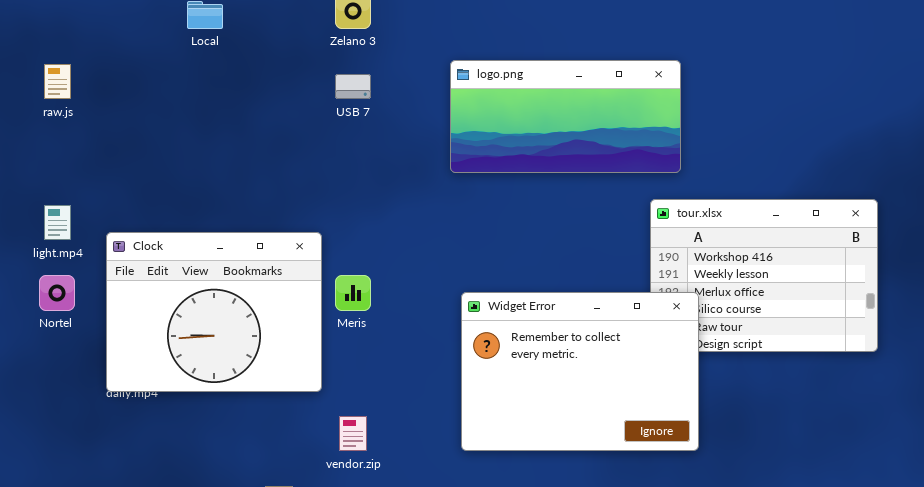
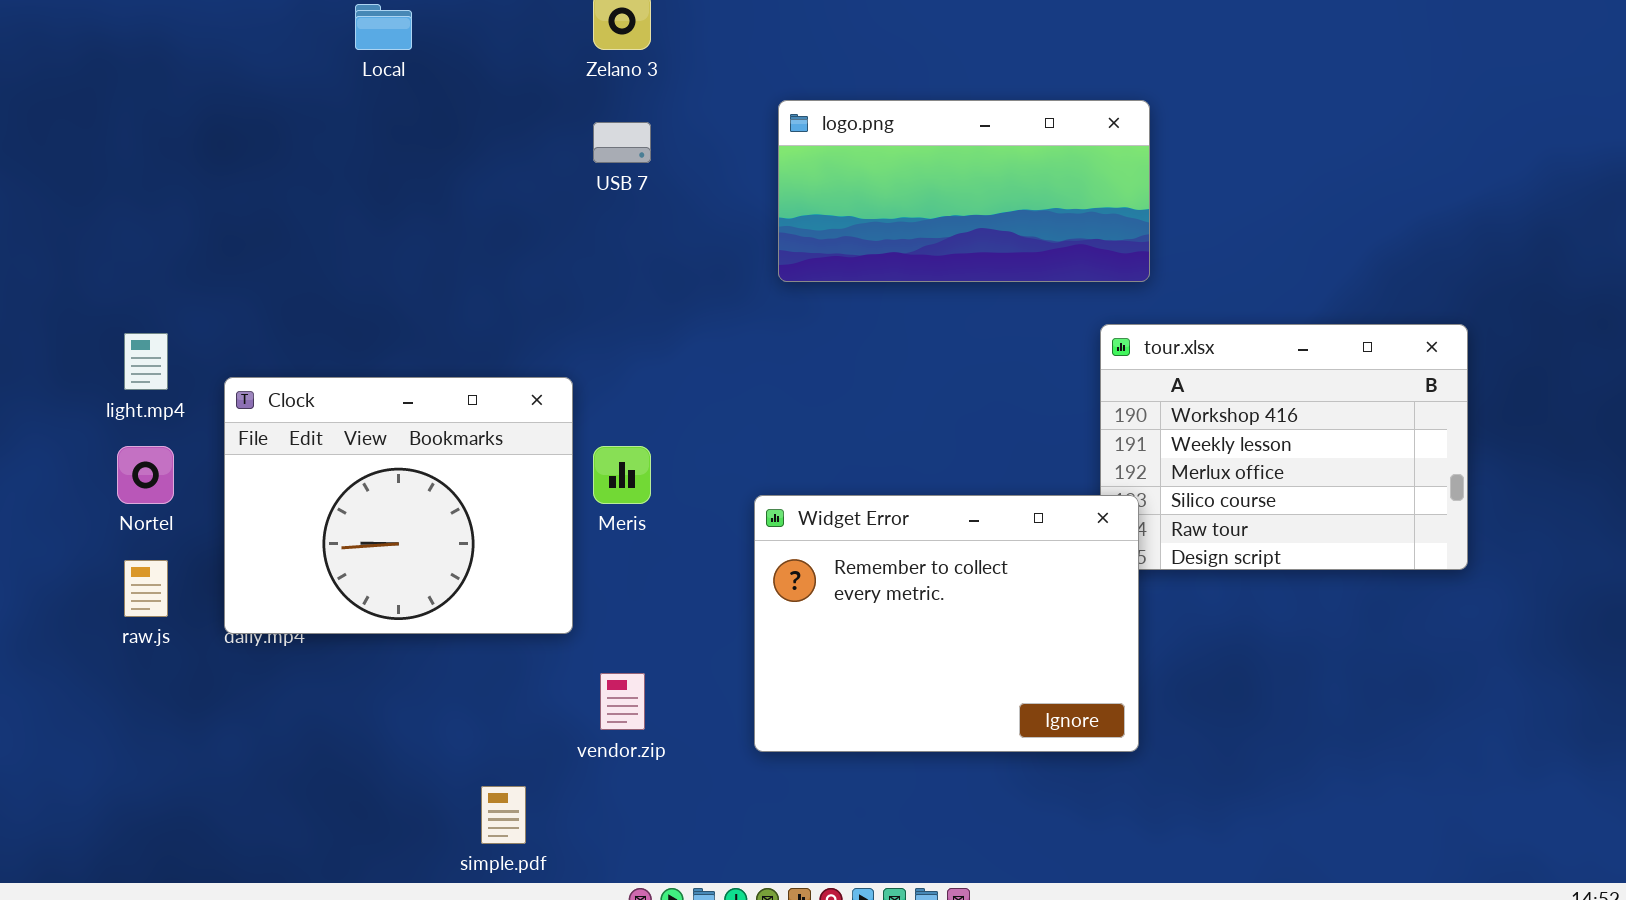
raw.js: [44,64,71,99] -> [124,560,168,617], moved
Widget Error: [461,292,699,451] -> [754,495,1139,752], moved

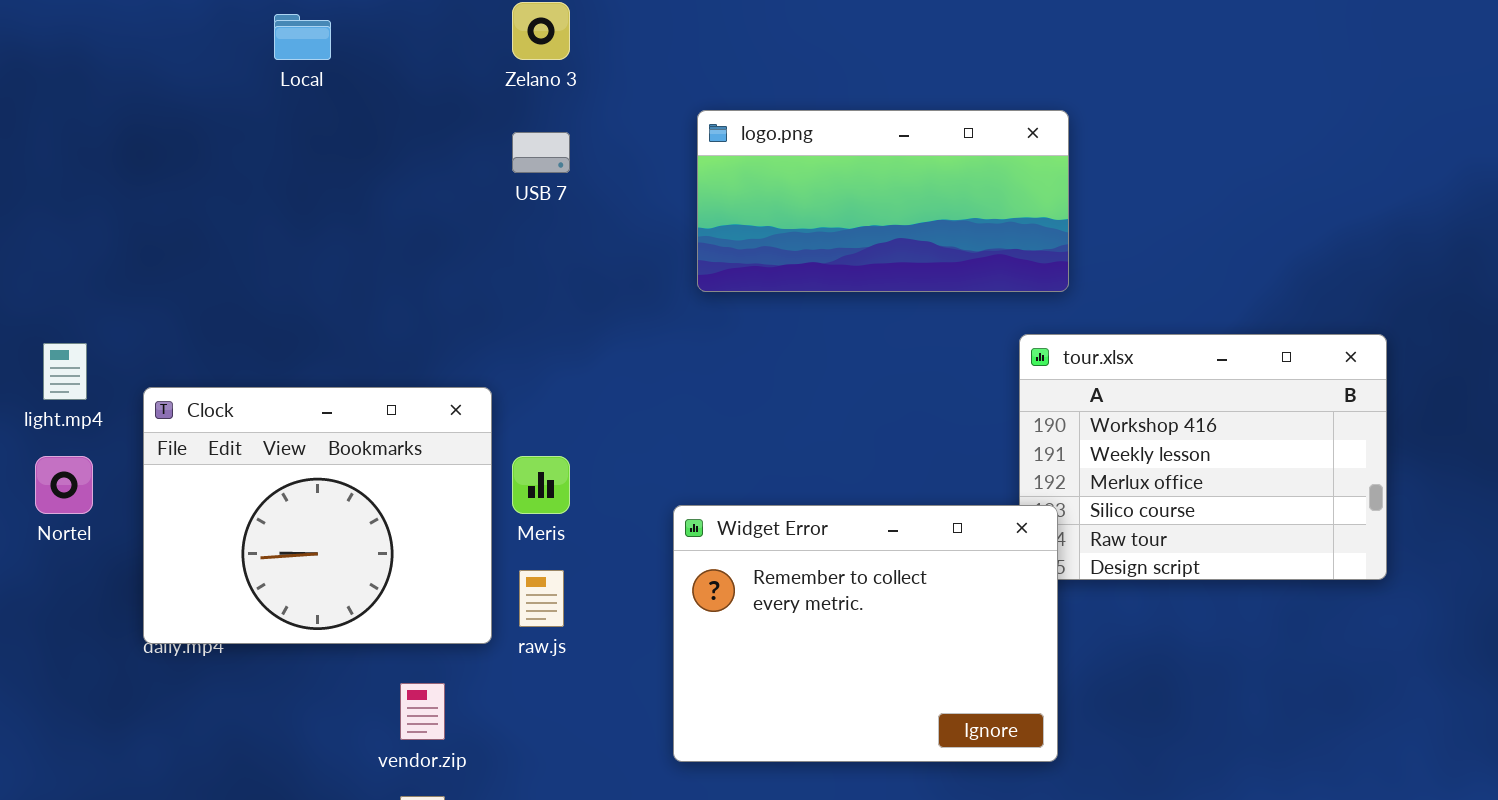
raw.js: [124,560,168,617] -> [519,570,564,627], moved
vendor.zip: [600,673,645,730] -> [400,683,445,740], moved

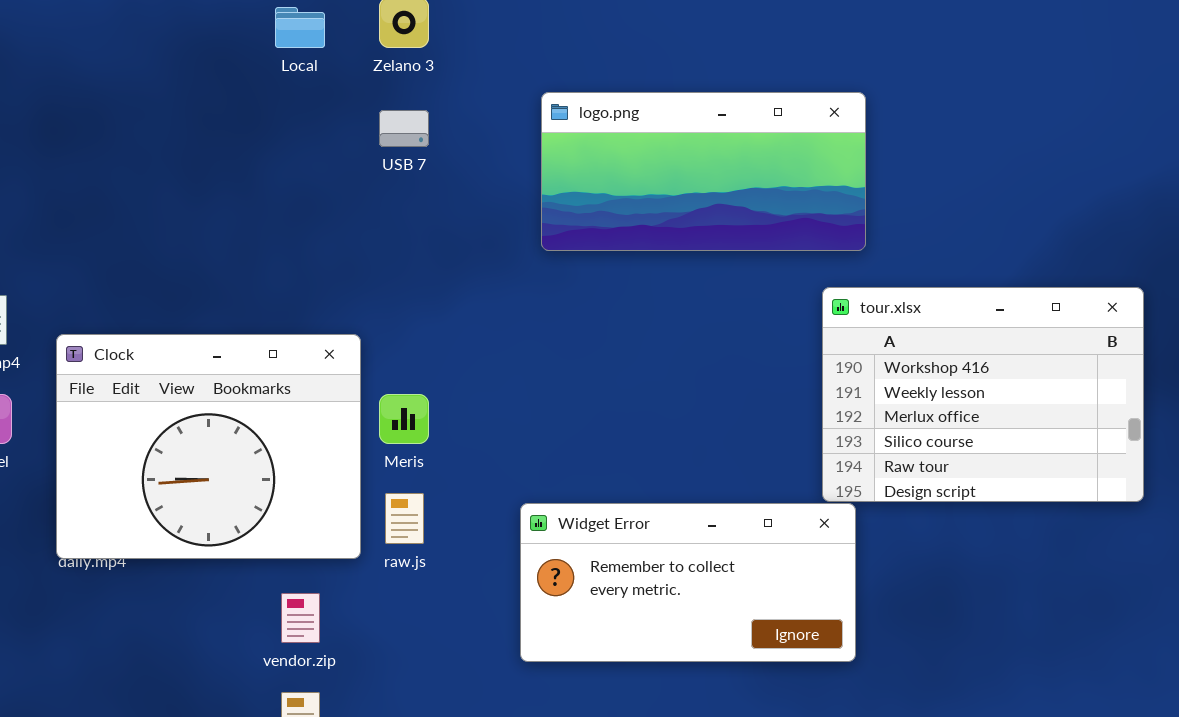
Local: [274,14,331,60] -> [275,7,325,48], moved
Widget Error: [673,505,1058,762] -> [520,503,856,662], resized

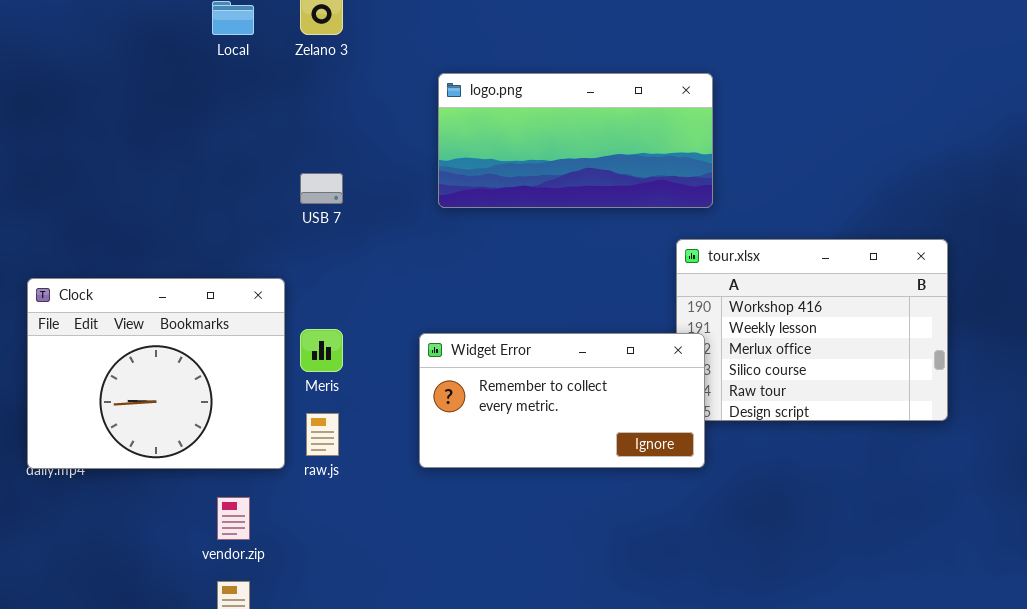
USB 7: [379,110,429,147] -> [300,173,343,204], moved
Widget Error: [520,503,856,662] -> [419,333,705,468], moved

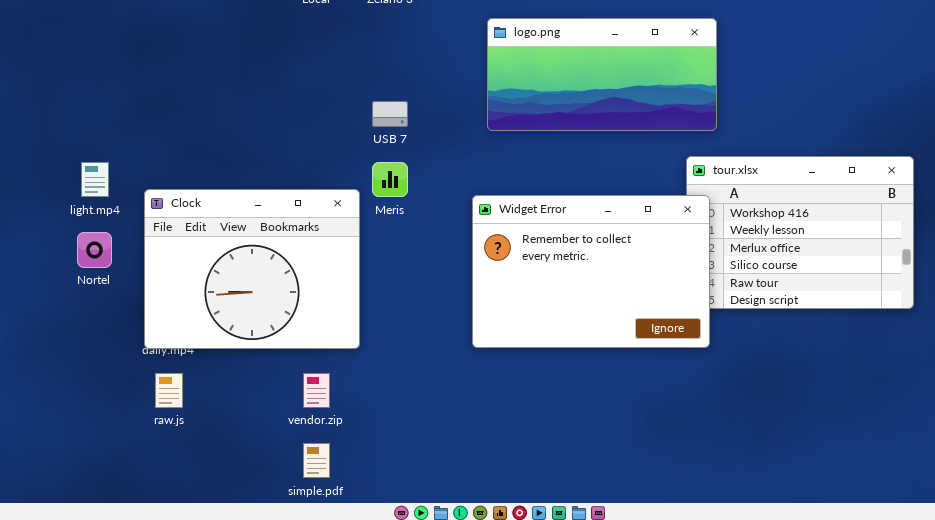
Meris: [300,329,343,372] -> [372,162,408,197], moved
Widget Error: [419,333,705,468] -> [472,195,710,348], resized
raw.js: [306,413,339,456] -> [155,373,183,408], moved

